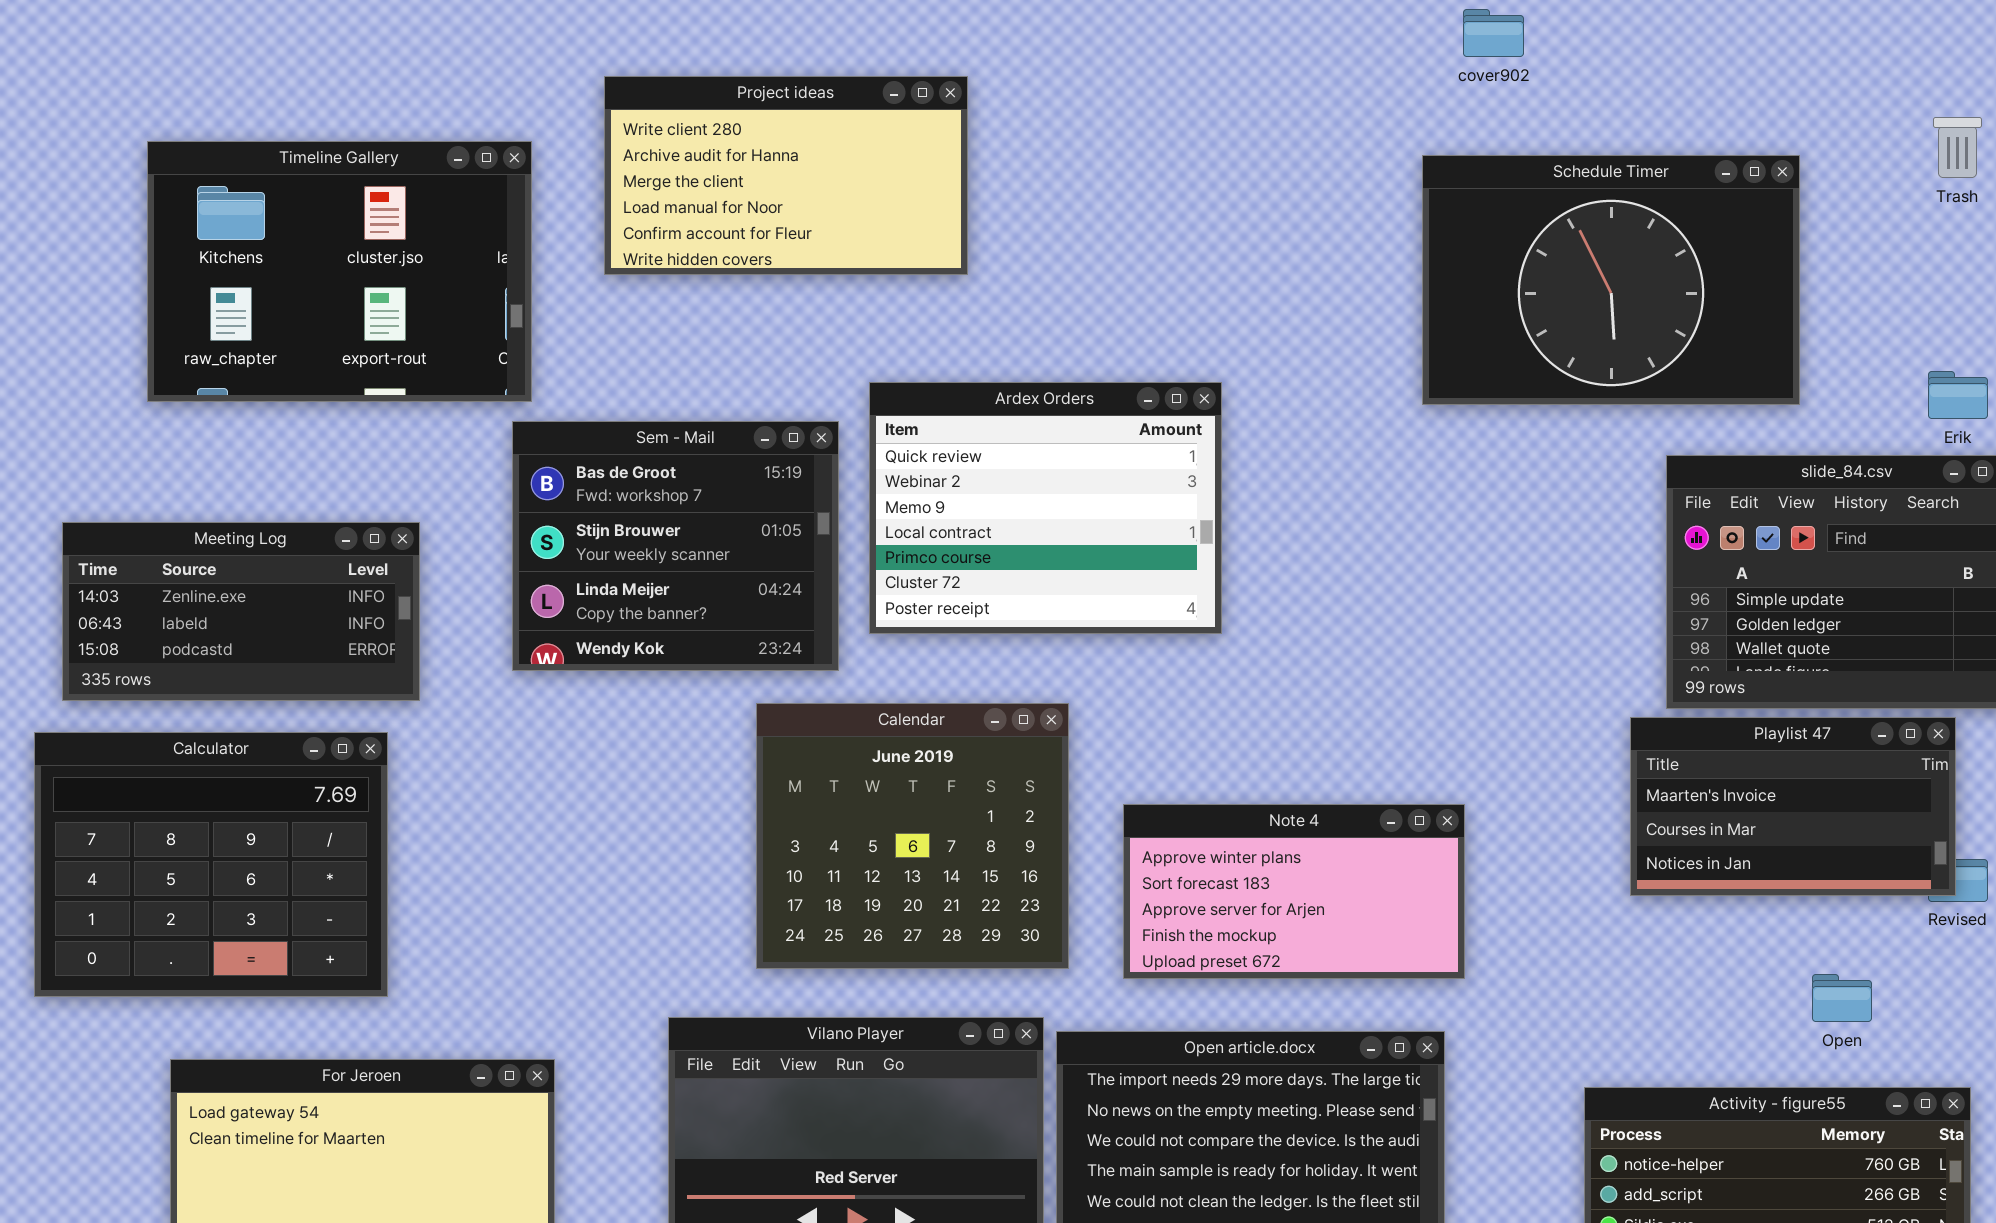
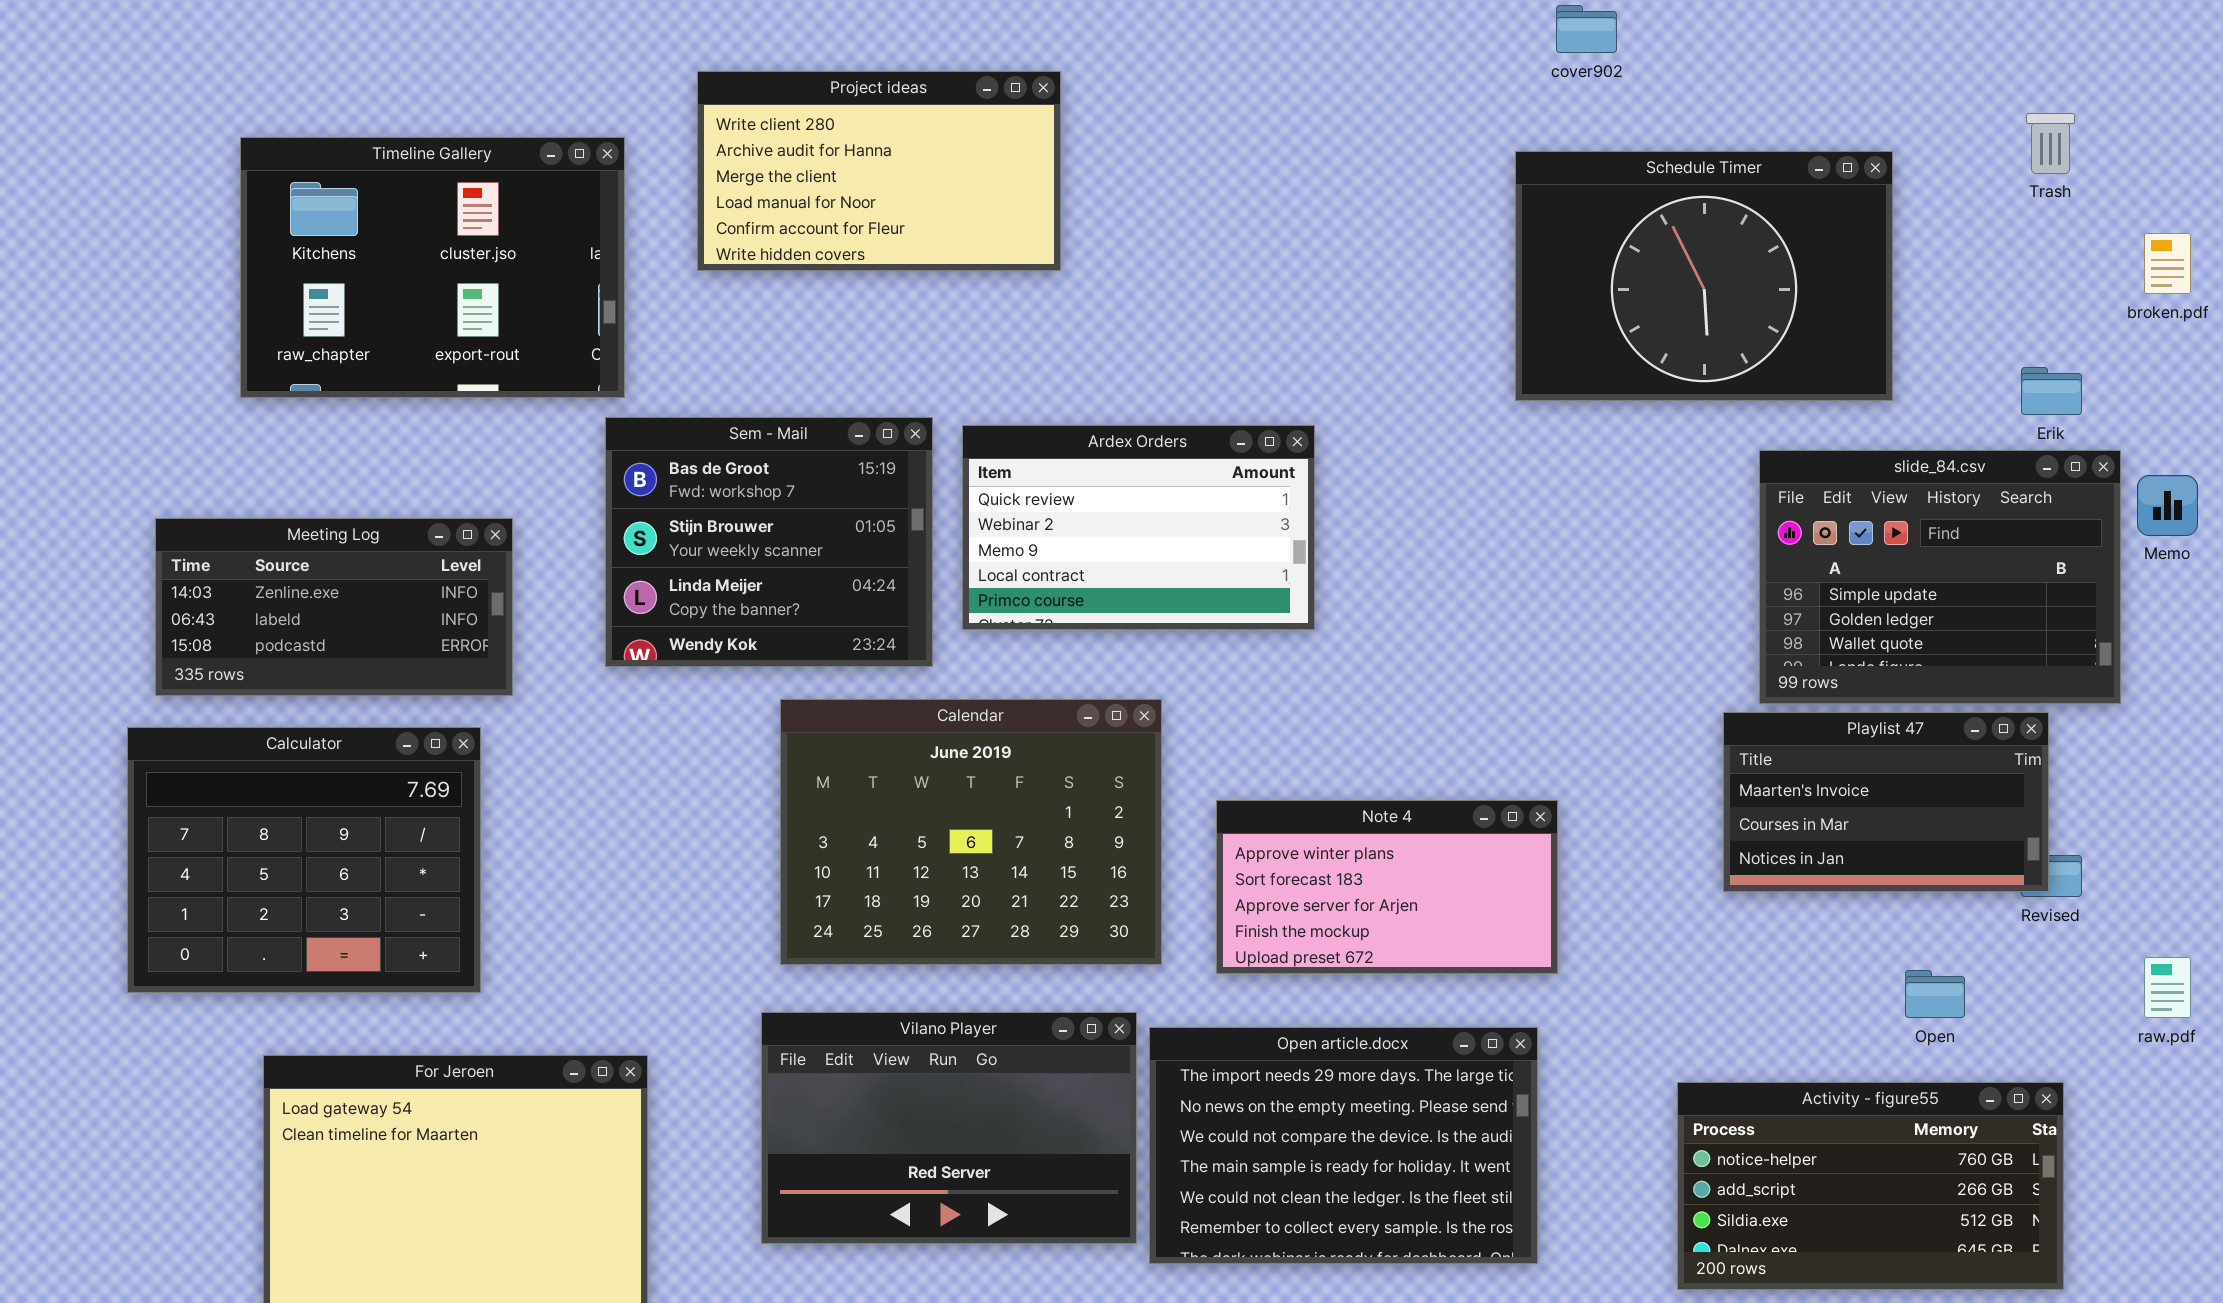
Ardex Orders: [869,382,1222,634] -> [962,425,1315,630], resized
Calendar: [756,703,1069,969] -> [780,699,1162,965], resized

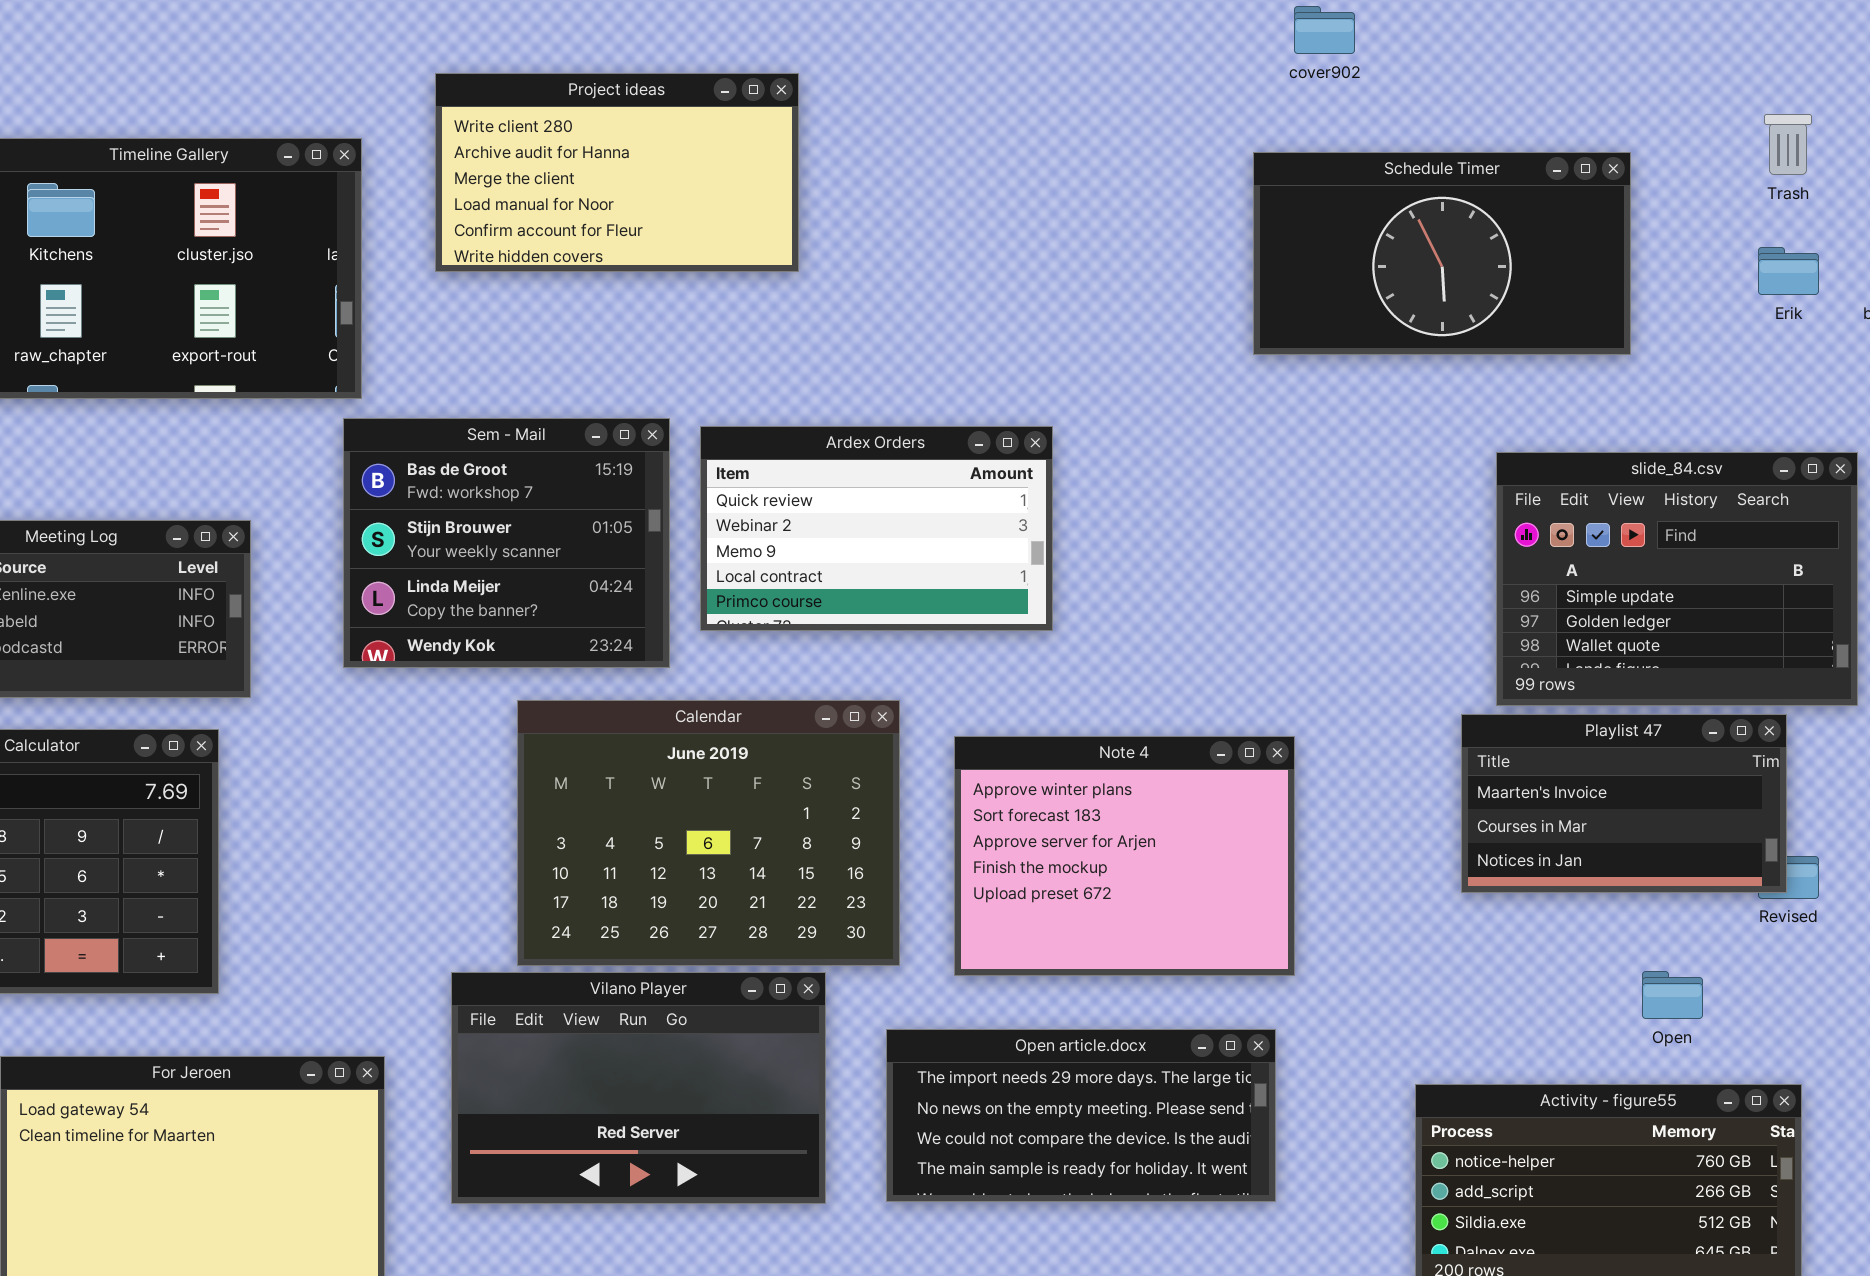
Schedule Timer: [1515,151,1893,401] -> [1253,152,1631,355], resized
Erik: [2021,367,2082,415] -> [1758,247,1819,295], moved
Note 4: [1216,800,1558,974] -> [954,736,1295,976], resized
Vilano Player: [761,1012,1137,1244] -> [451,972,826,1204], moved
Open article.docx: [1149,1027,1538,1264] -> [886,1029,1276,1202], resized

